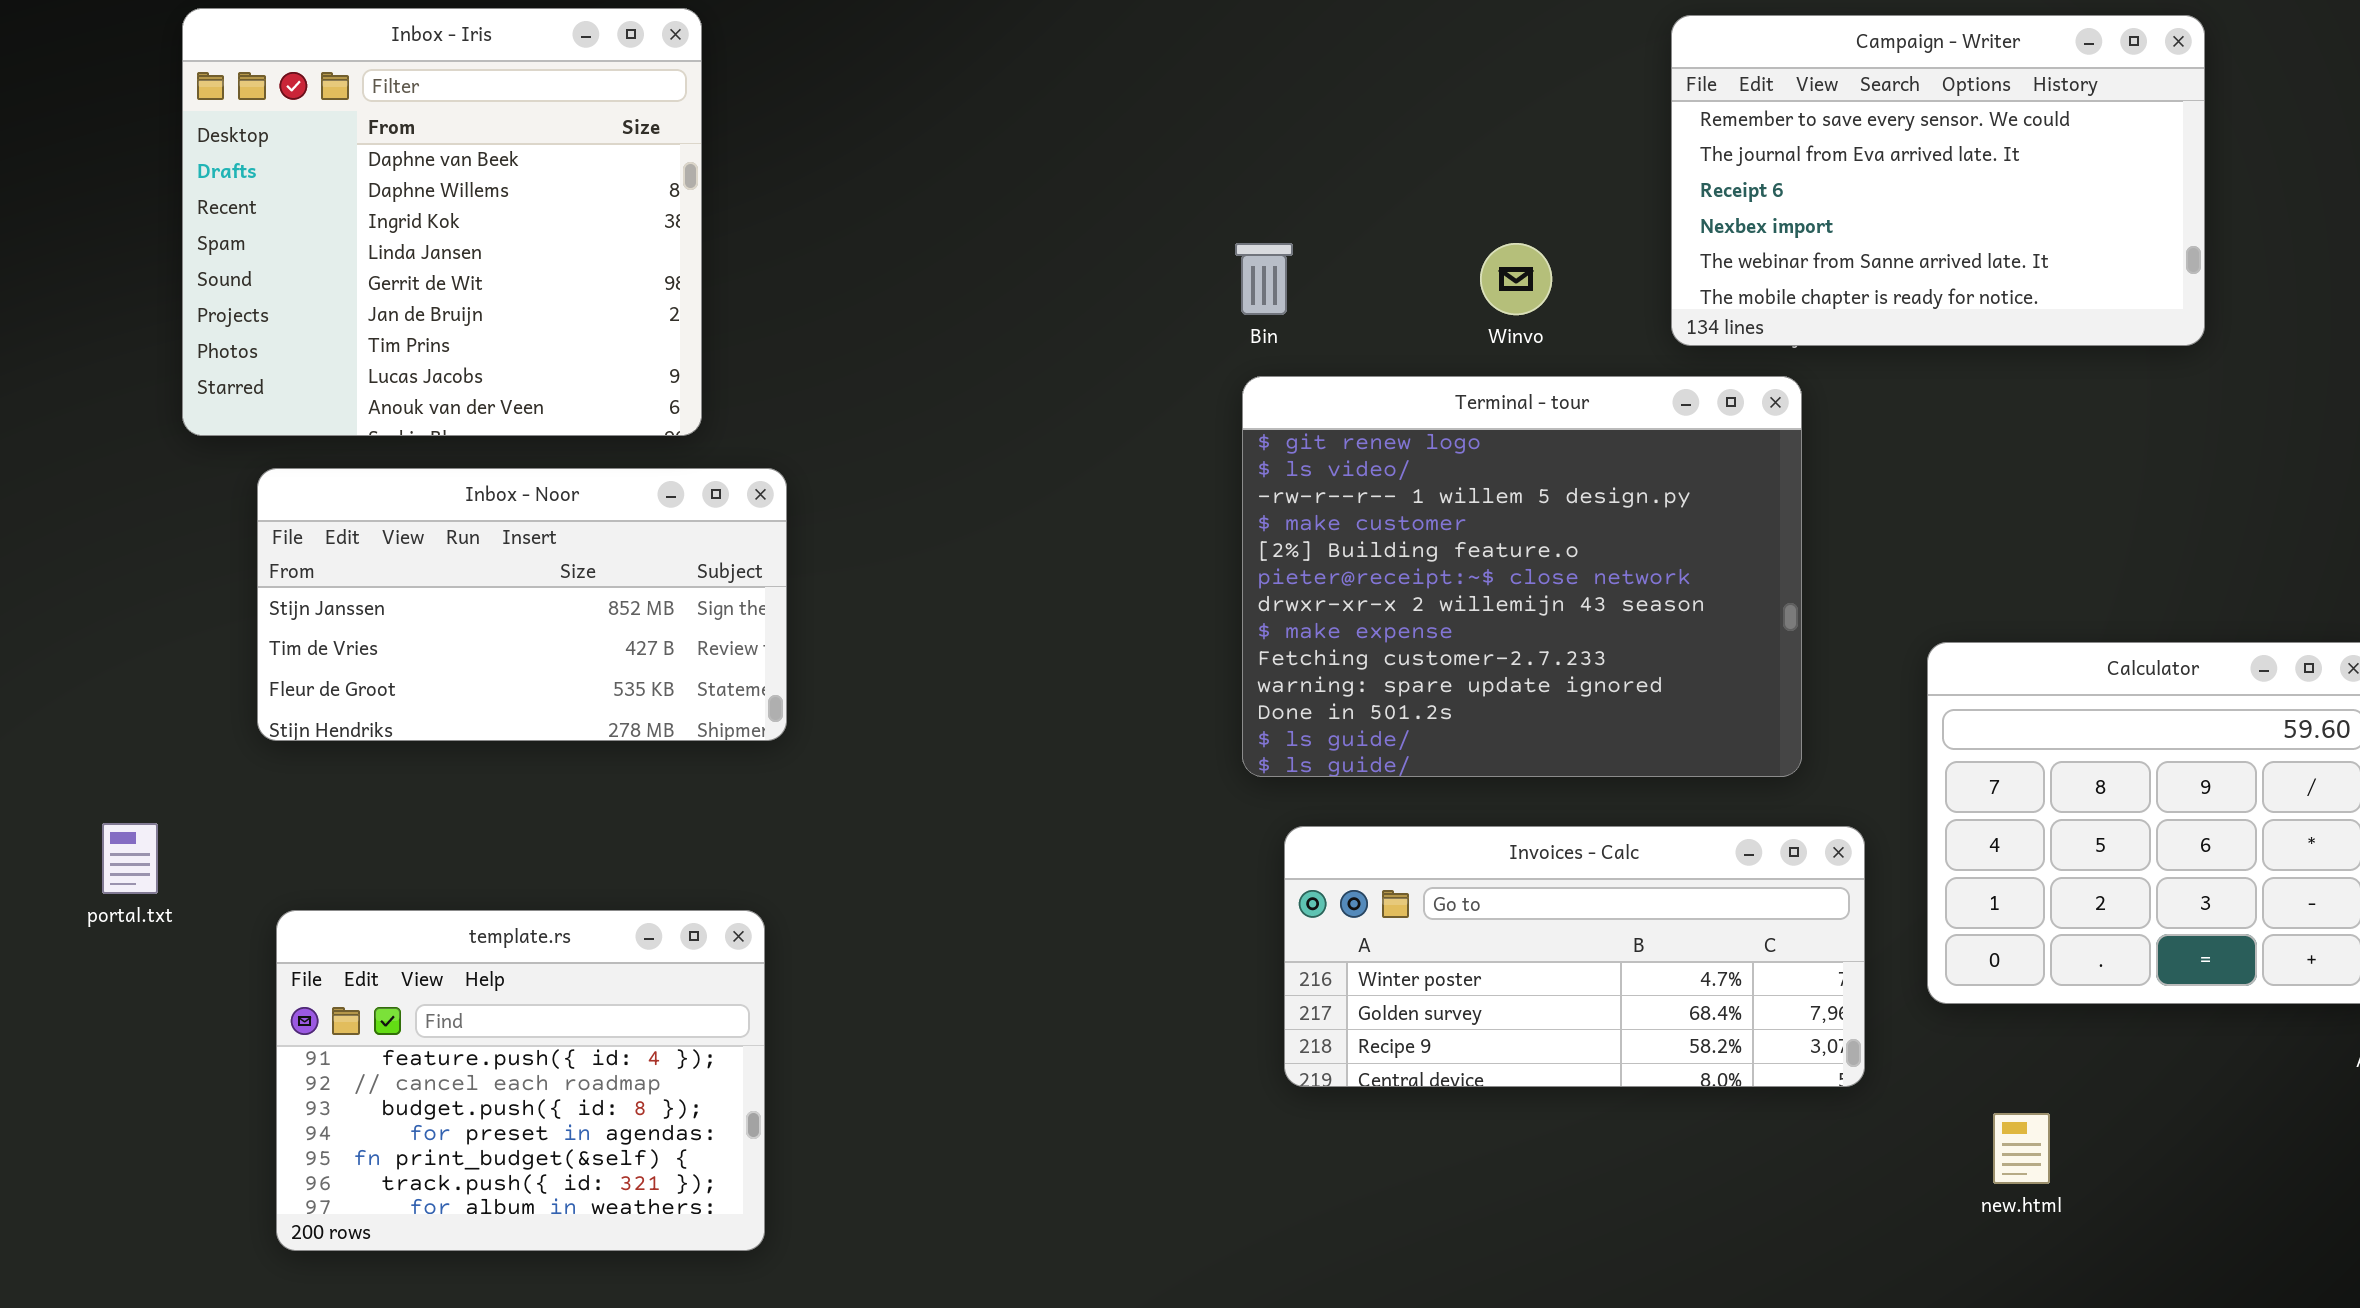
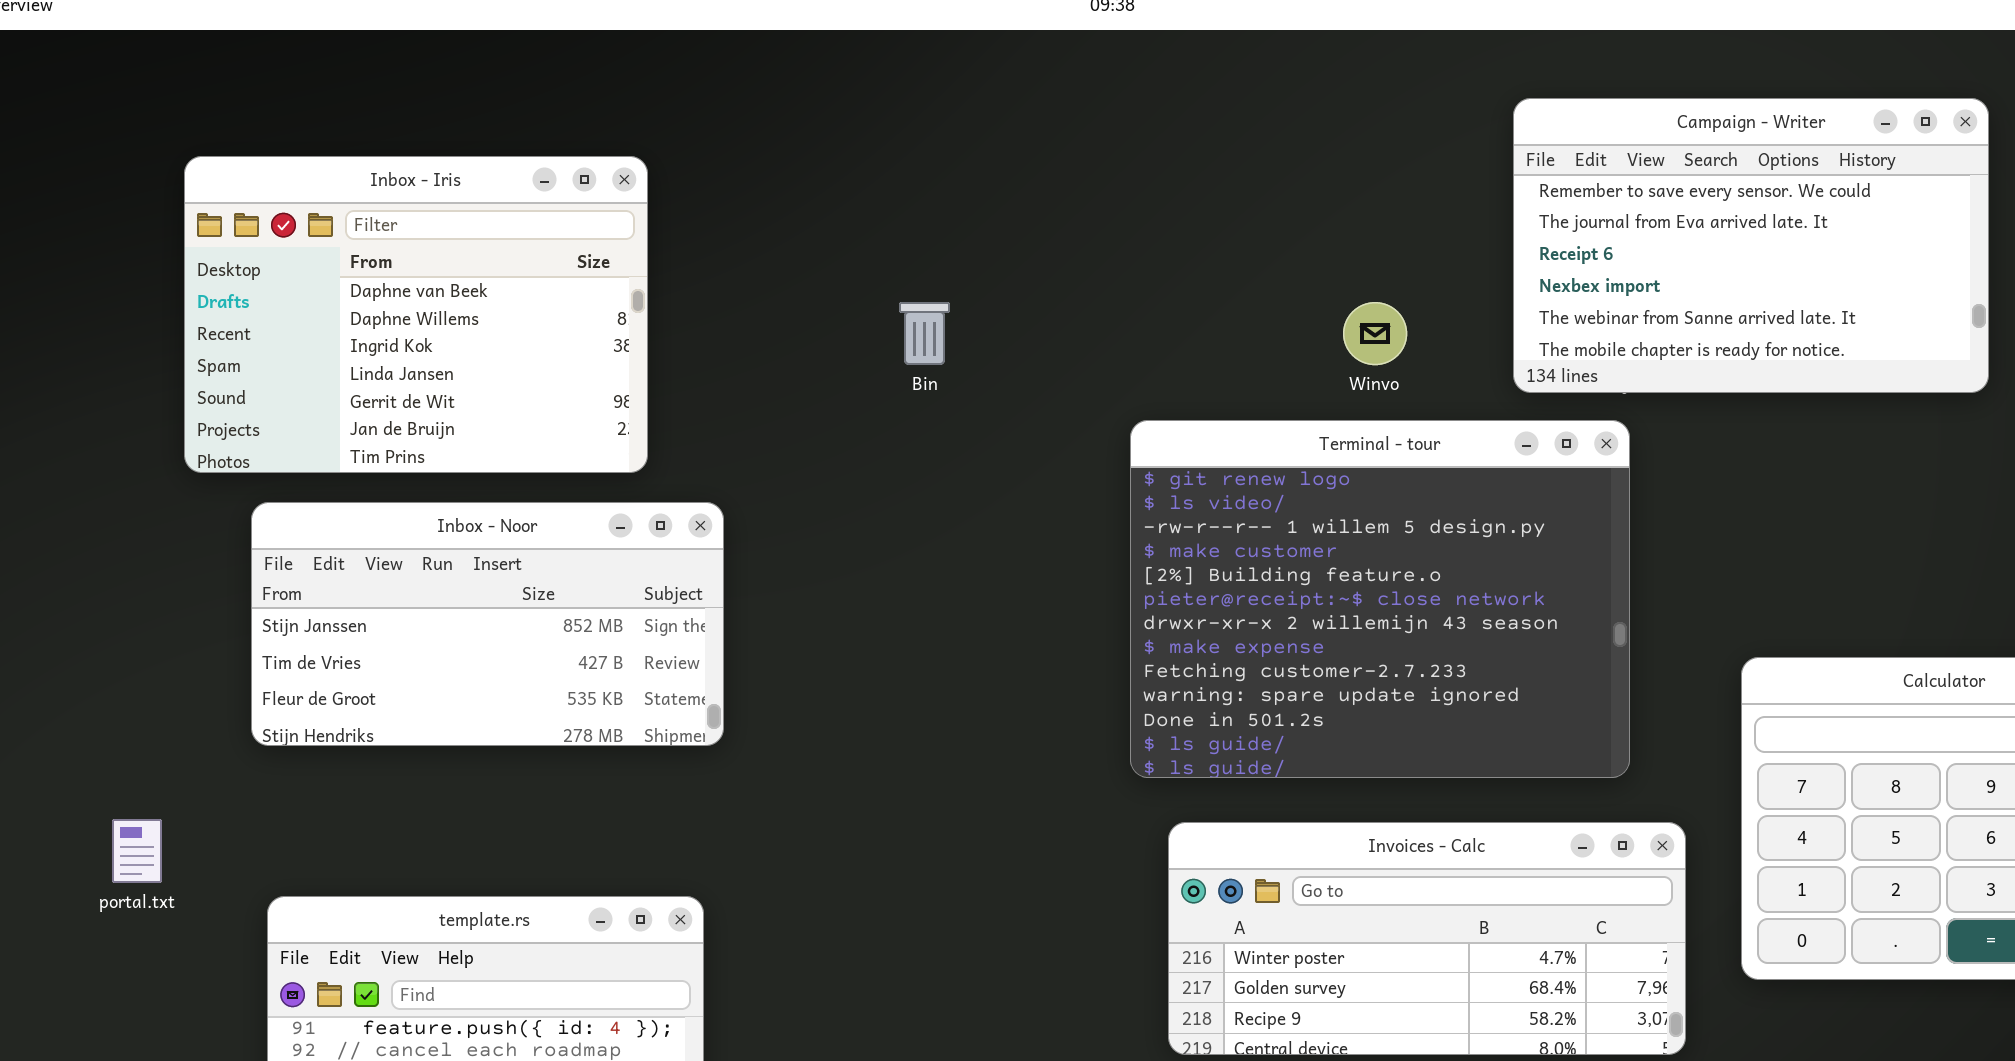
Inbox - Iris: [182,8,702,436] -> [184,156,648,473], resized
Bin: [1235,243,1293,315] -> [899,302,950,365], moved

